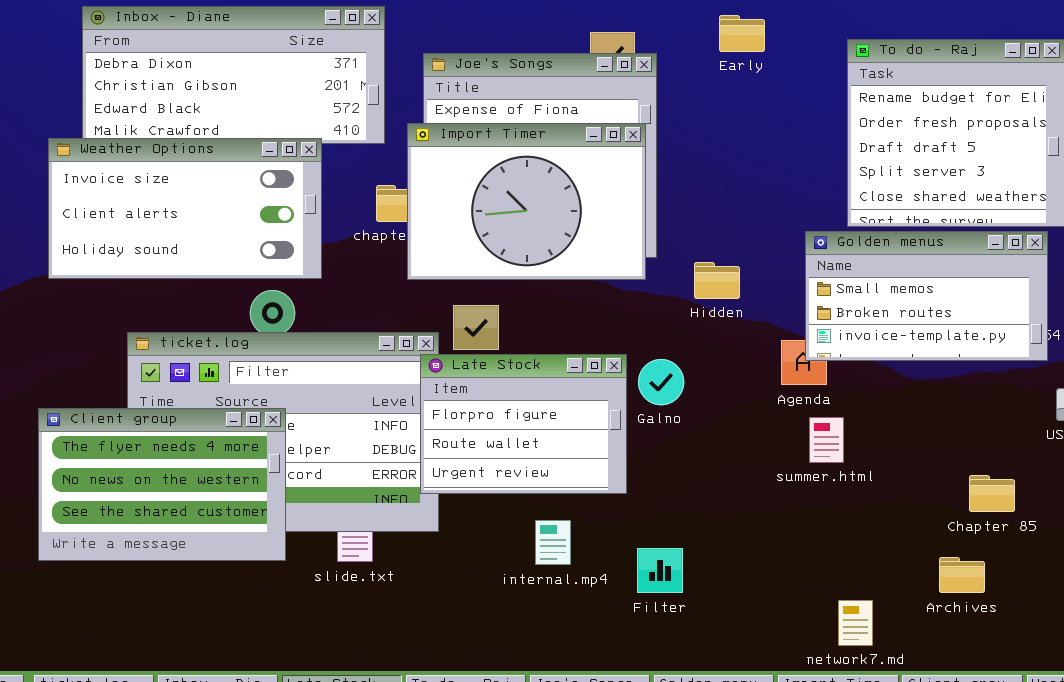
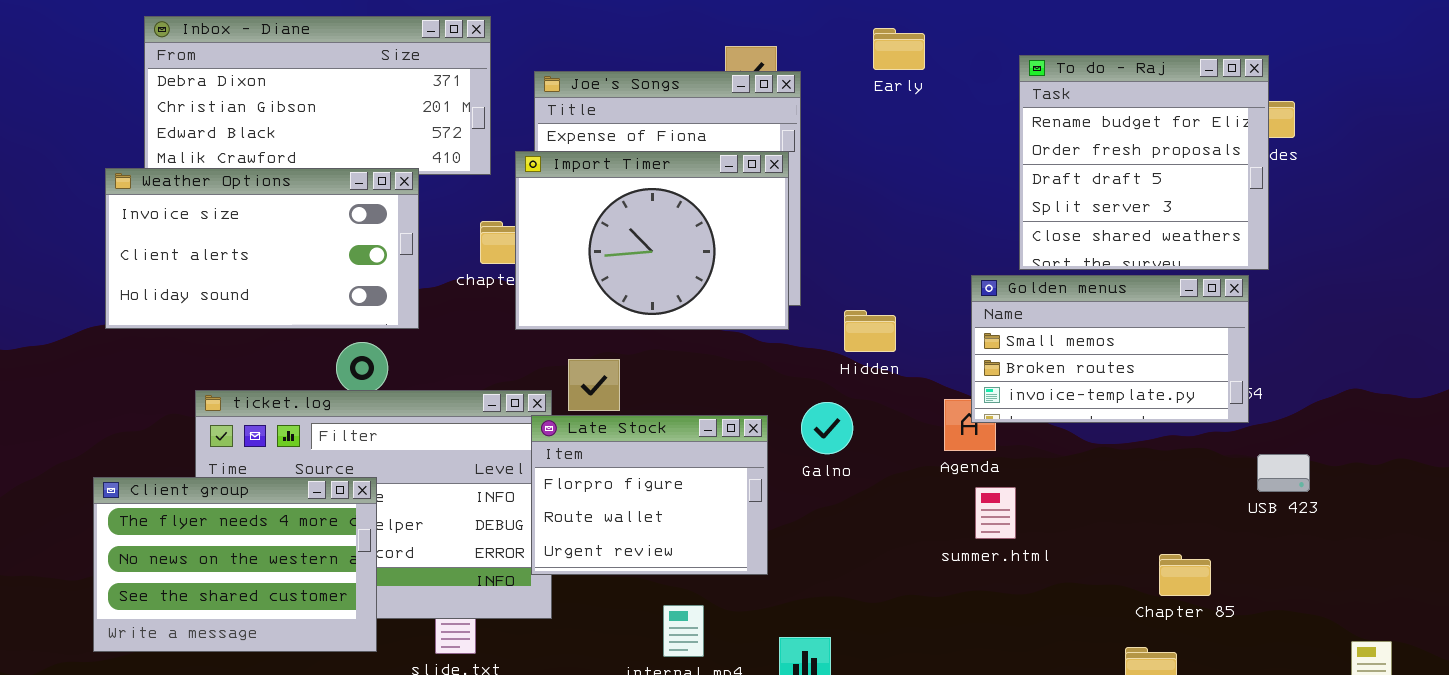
Galno: [638,359,684,405] -> [801,402,853,454], moved

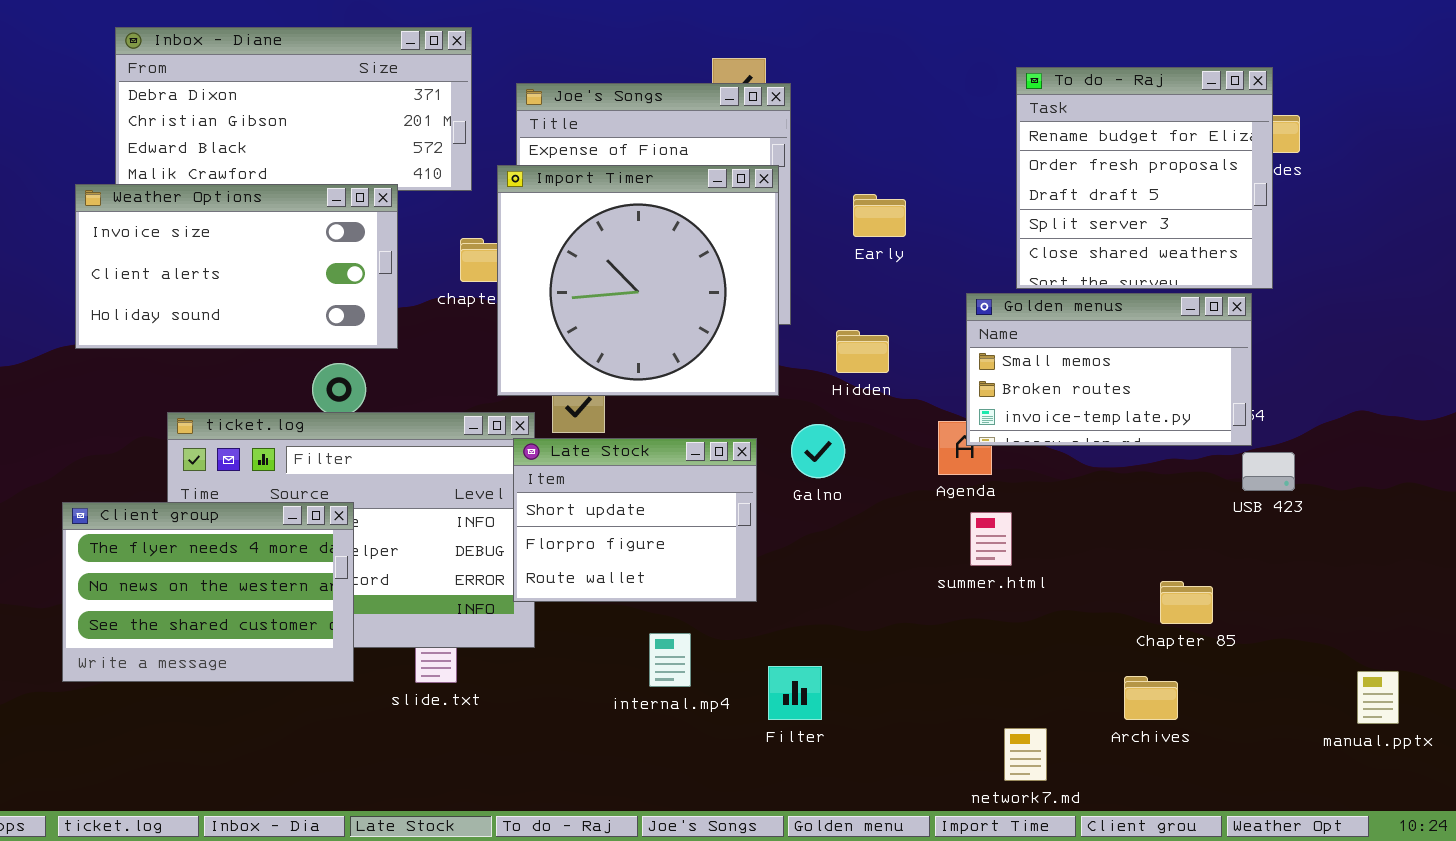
Early: [873,28,925,70] -> [853,194,906,237], moved
Import Timer: [515,151,789,330] -> [497,165,779,396], resized
Late Stock: [531,415,768,575] -> [513,438,757,602], scrolled up 1 row
USB 423: [1257,454,1310,492] -> [1242,452,1295,491], moved

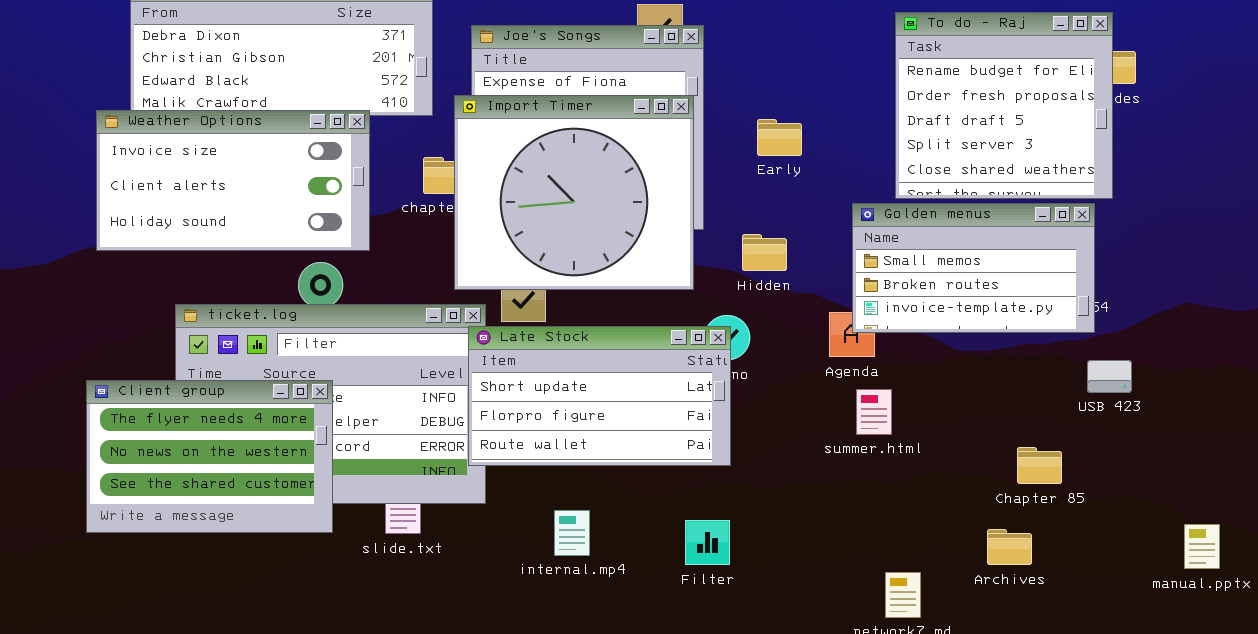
Late Stock: [513,438,757,602] -> [468,326,731,466], resized
USB 423: [1242,452,1295,491] -> [1087,360,1132,393], moved
internal.mp4: [649,633,691,687] -> [554,510,590,556], moved

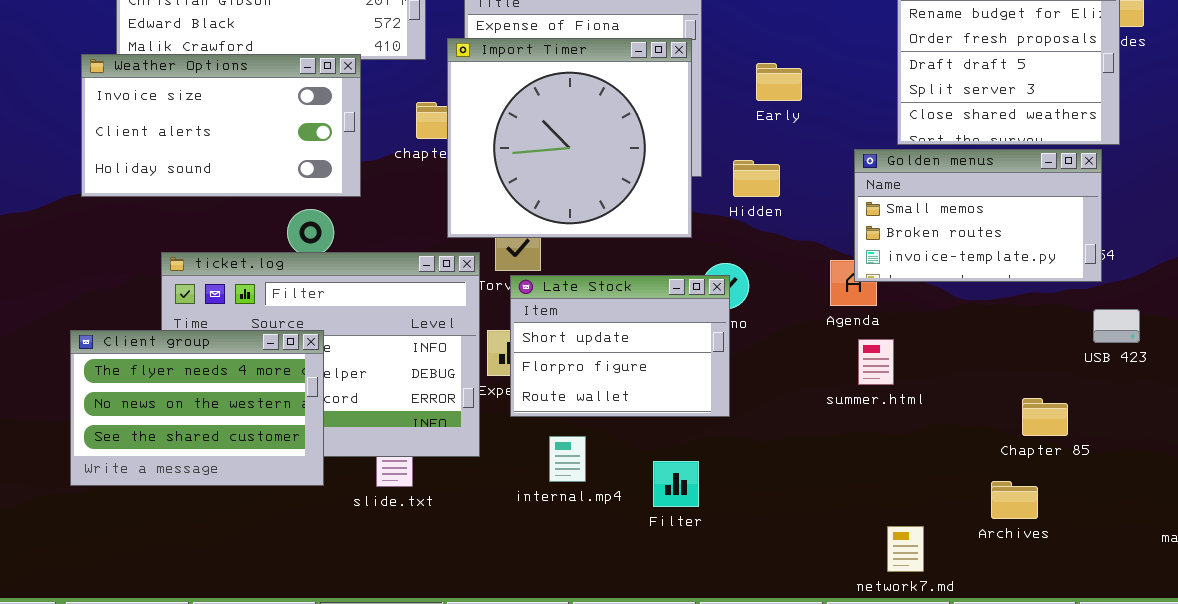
Hidden: [742,234,787,271] -> [733,160,780,197], moved
Late Stock: [468,326,731,466] -> [510,275,730,417], resized
internal.mp4: [554,510,590,556] -> [549,436,586,482], moved
Filter: [685,520,730,565] -> [653,461,699,507], moved

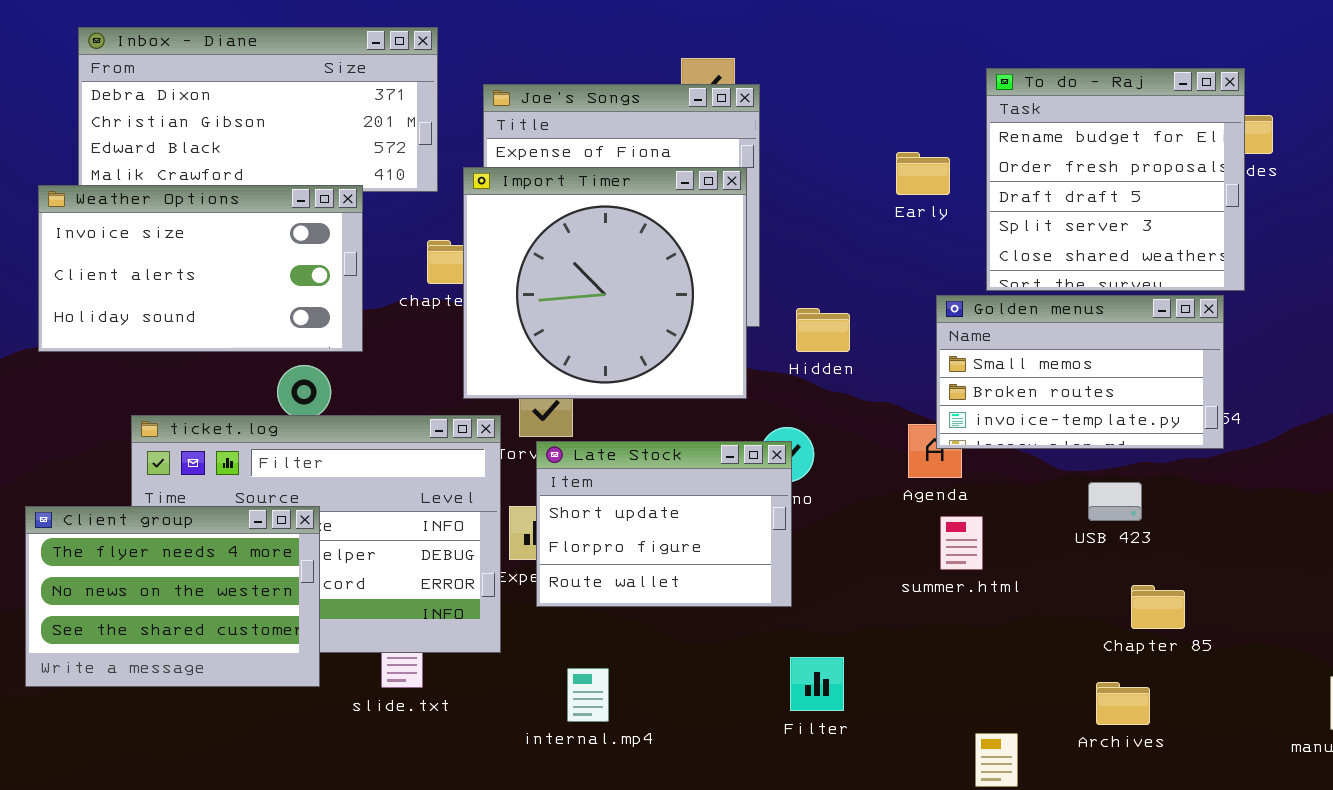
Early: [756,63,802,101] -> [896,152,950,195], moved
USB 423: [1093,309,1140,343] -> [1088,482,1142,521], moved
internal.mp4: [549,436,586,482] -> [567,668,609,722], moved
Filter: [653,461,699,507] -> [790,657,844,711], moved

